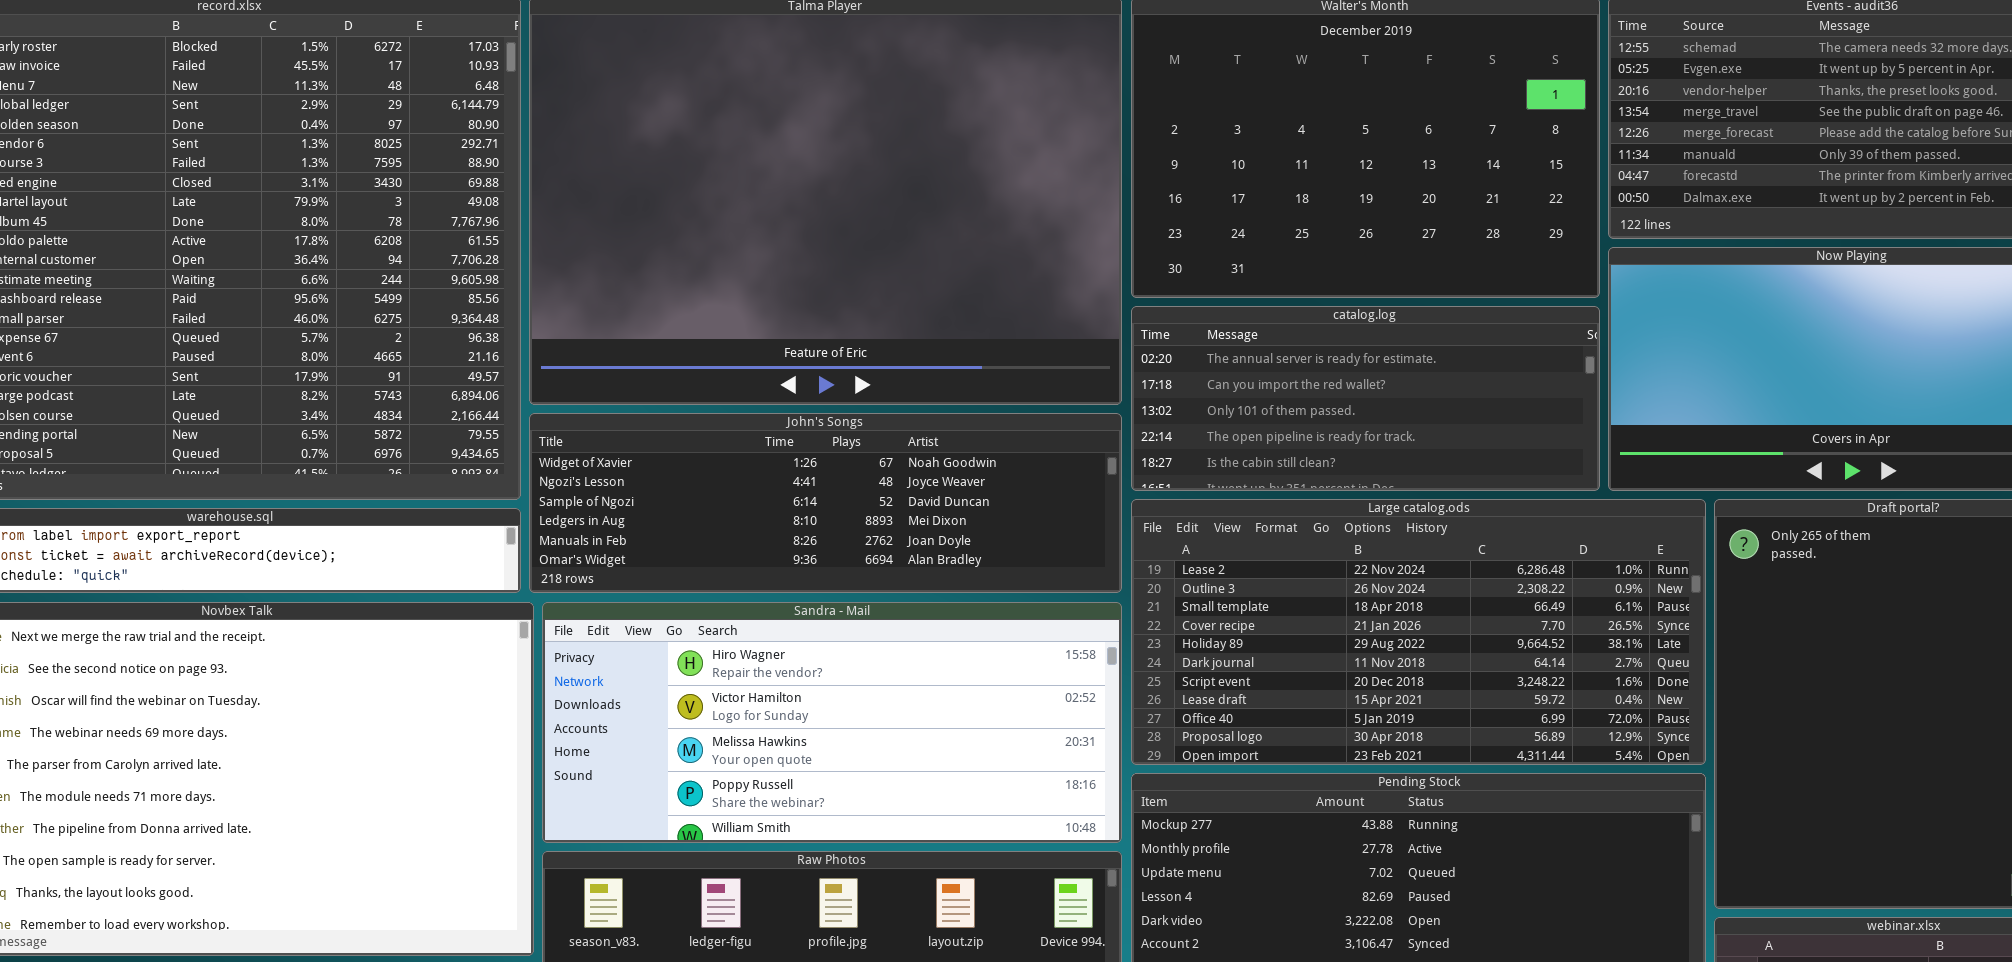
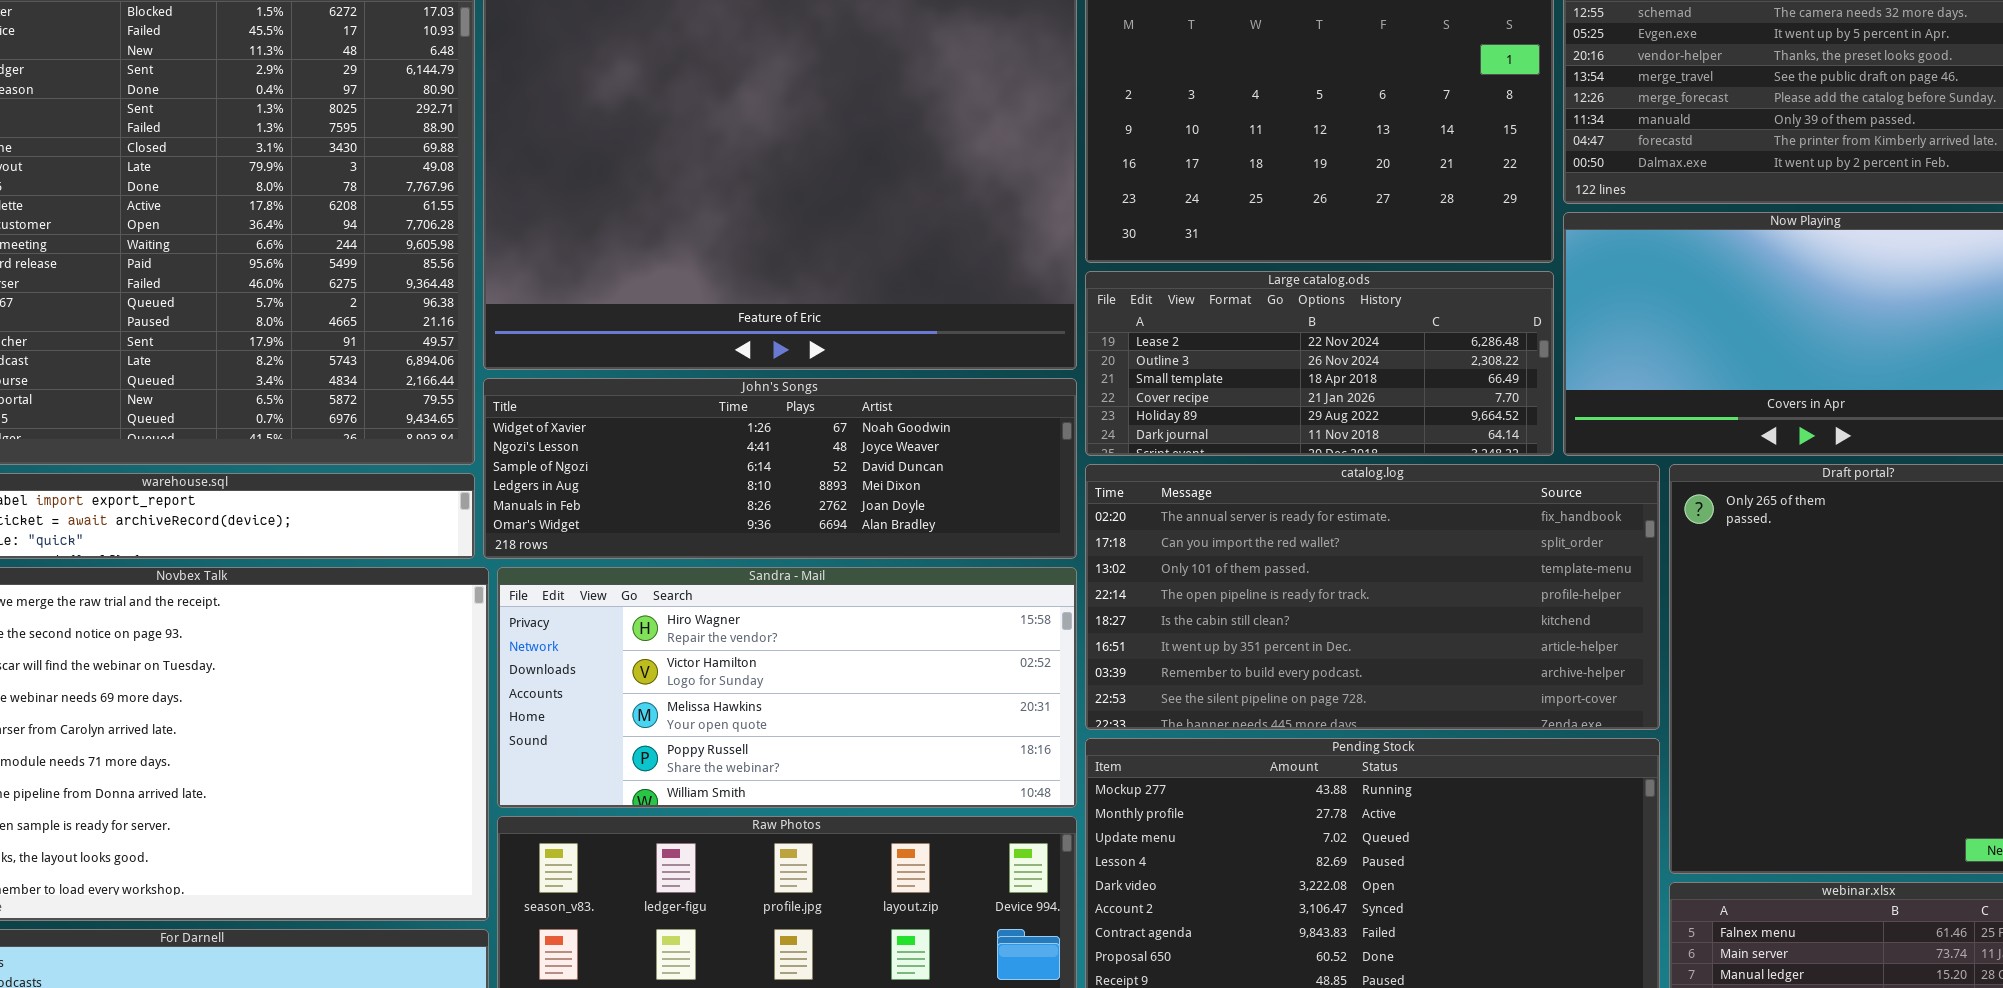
catalog.log: [1131,306,1600,491] -> [1085,464,1660,730], moved, resized
Large catalog.ods: [1131,499,1706,765] -> [1085,271,1554,456], moved, resized

